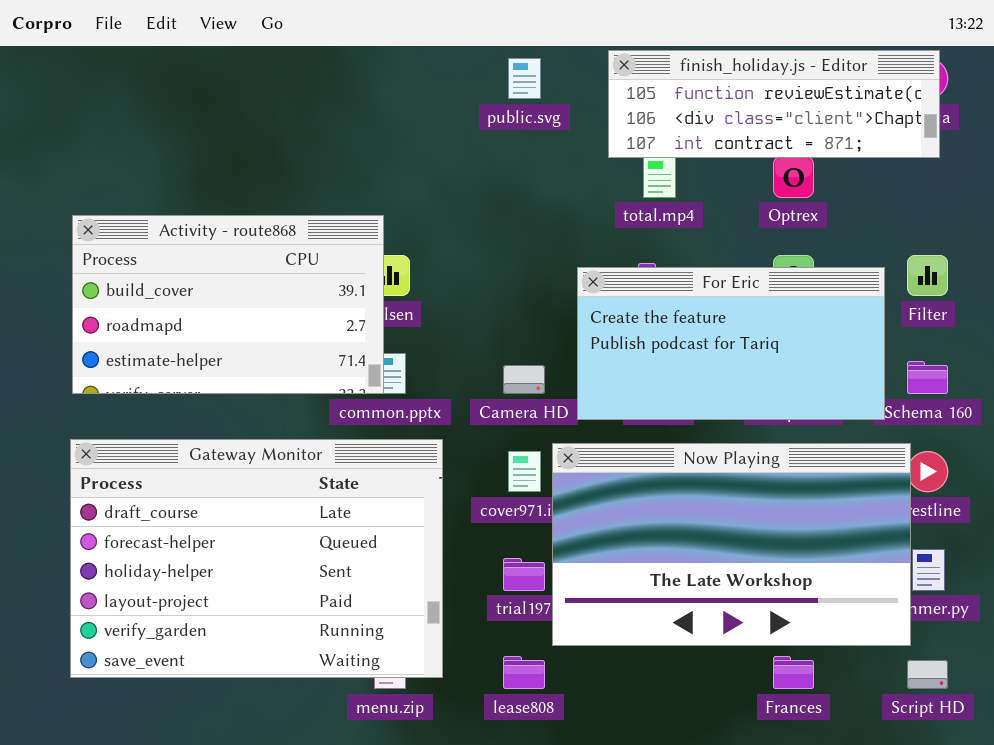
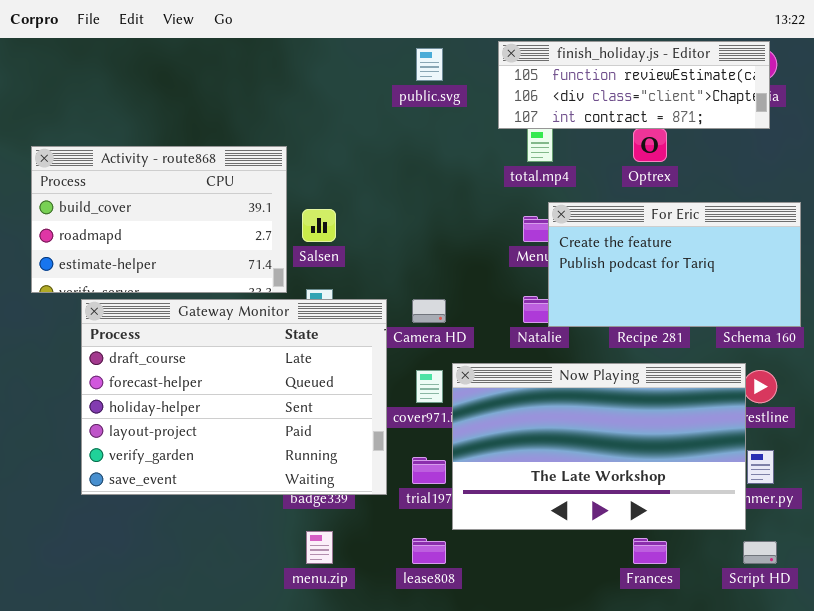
Activity - route868: [72,215,384,394] -> [31,146,287,293], moved
For Eric: [577,267,885,420] -> [548,202,801,327], moved
Gateway Monitor: [70,439,443,678] -> [81,299,387,495], moved

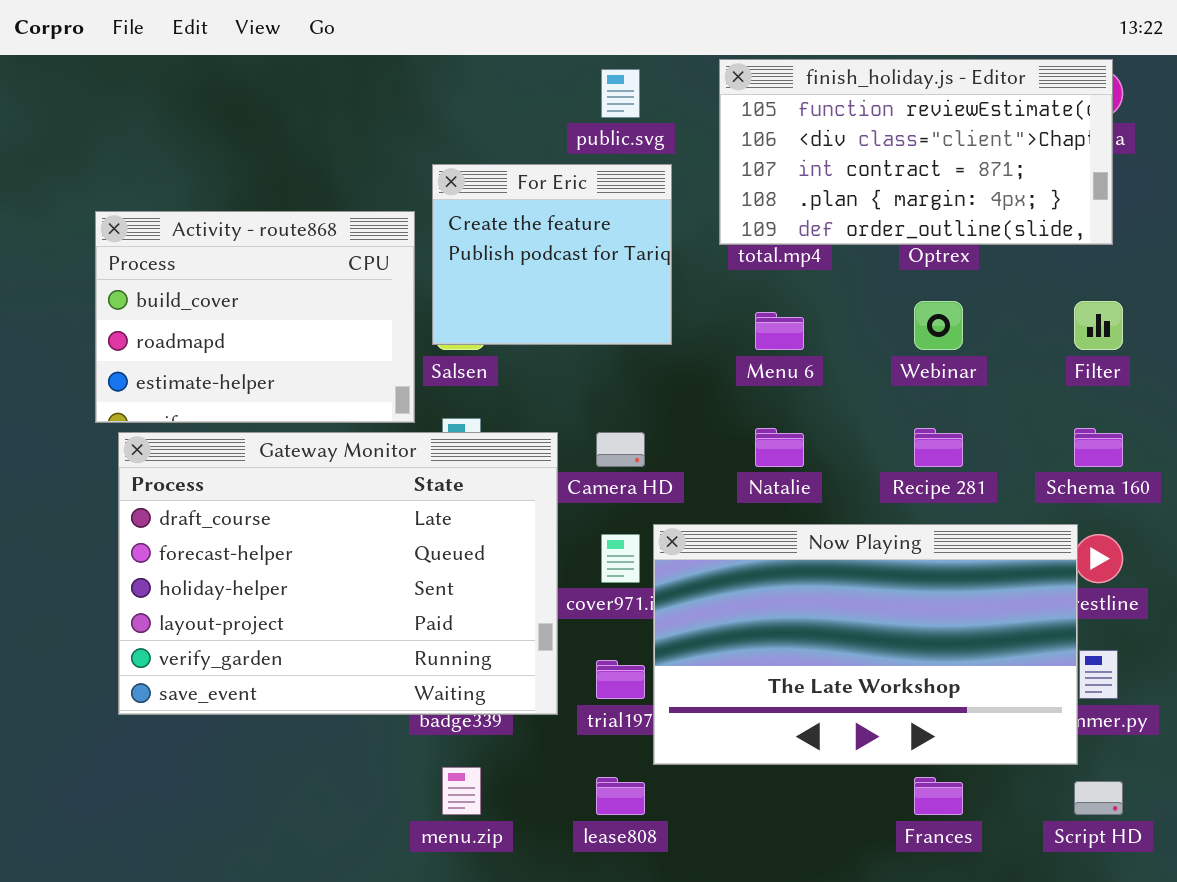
finish_holiday.js - Editor: [498,41,770,129] -> [719,59,1113,245], resized
Activity - route868: [31,146,287,293] -> [95,211,415,423], resized
For Eric: [548,202,801,327] -> [432,164,672,345], moved, resized

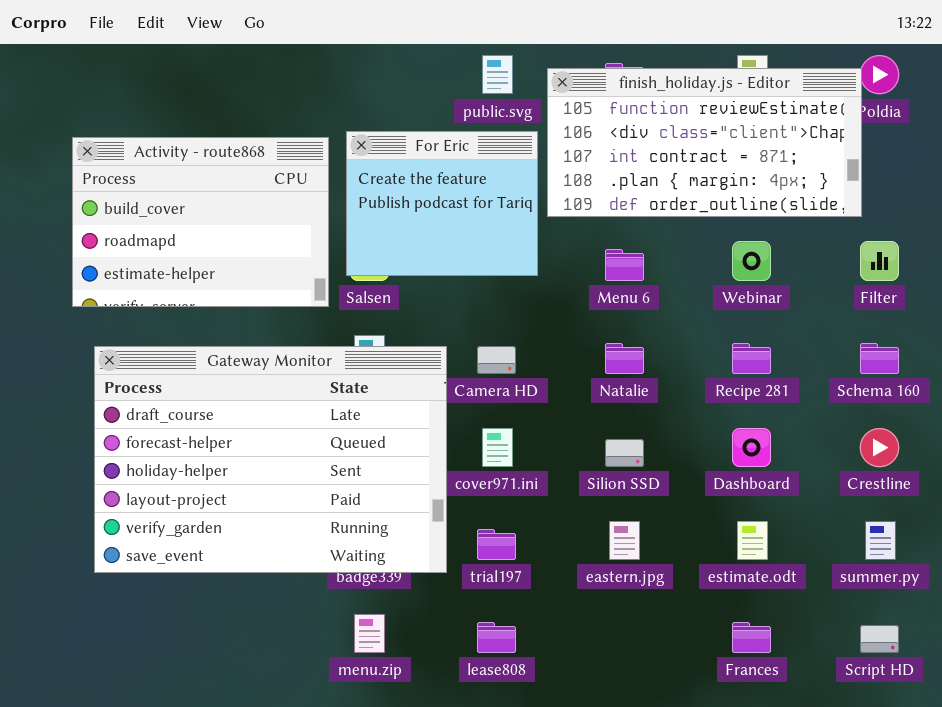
finish_holiday.js - Editor: [719,59,1113,245] -> [547,68,862,217], moved
Activity - route868: [95,211,415,423] -> [72,137,329,307], moved
Now Playing: [653,524,1078,765] -> none, closed

